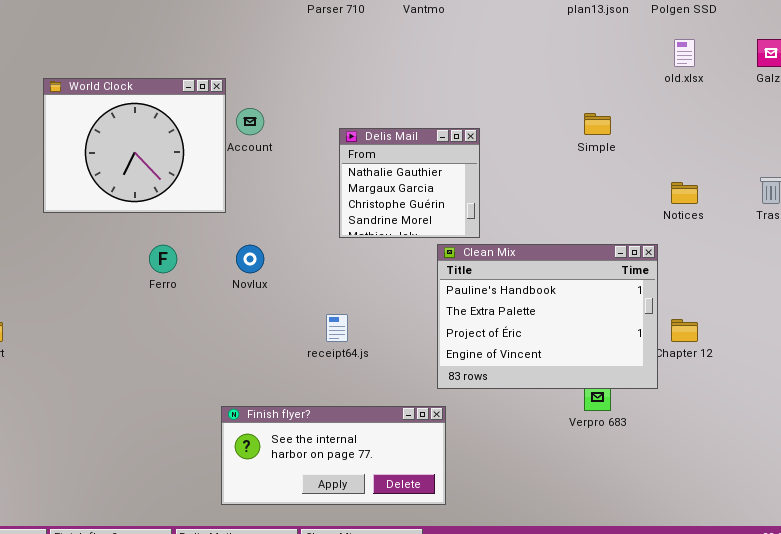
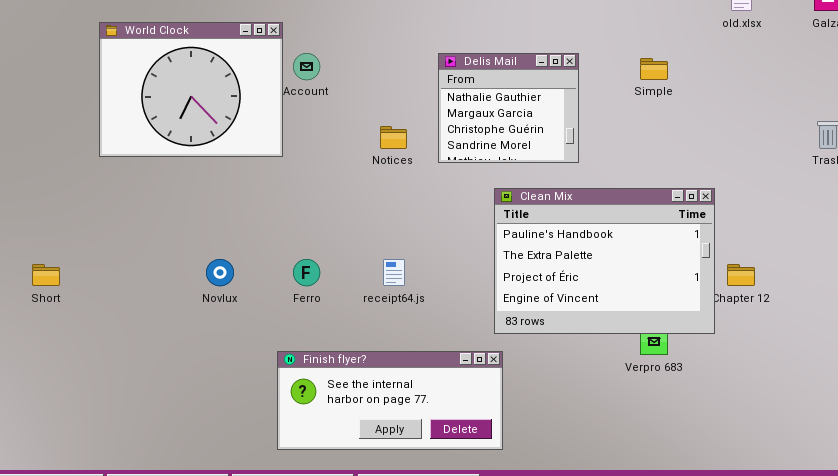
Delis Mail: [339,128,480,238] -> [438,53,579,163], moved
Notices: [671,182,698,204] -> [380,126,407,149], moved
Ferro: [149,245,177,273] -> [293,259,320,286], moved
Novlux: [236,245,264,273] -> [206,259,234,286], moved

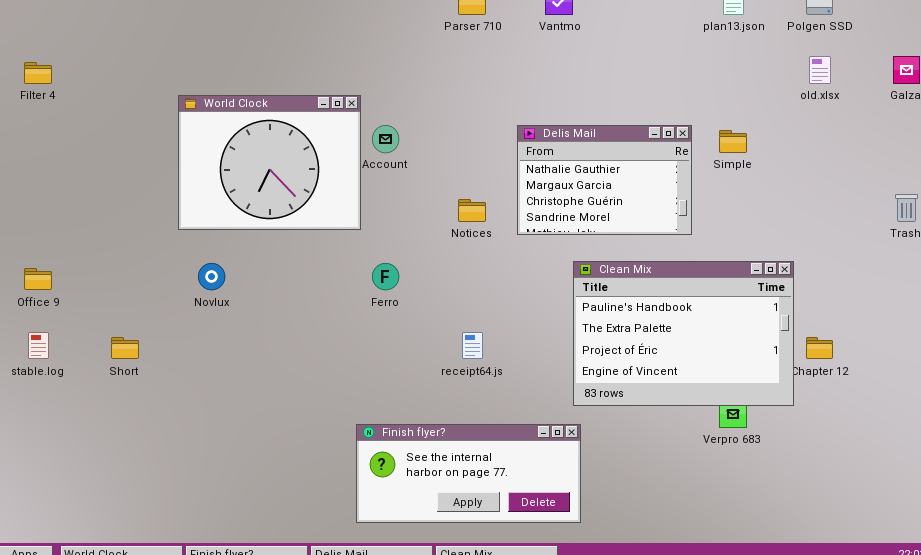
Delis Mail: [438,53,579,163] -> [517,125,692,235], resized
Novlux: [206,259,234,286] -> [198,263,225,290], moved
Ferro: [293,259,320,286] -> [372,263,399,290], moved

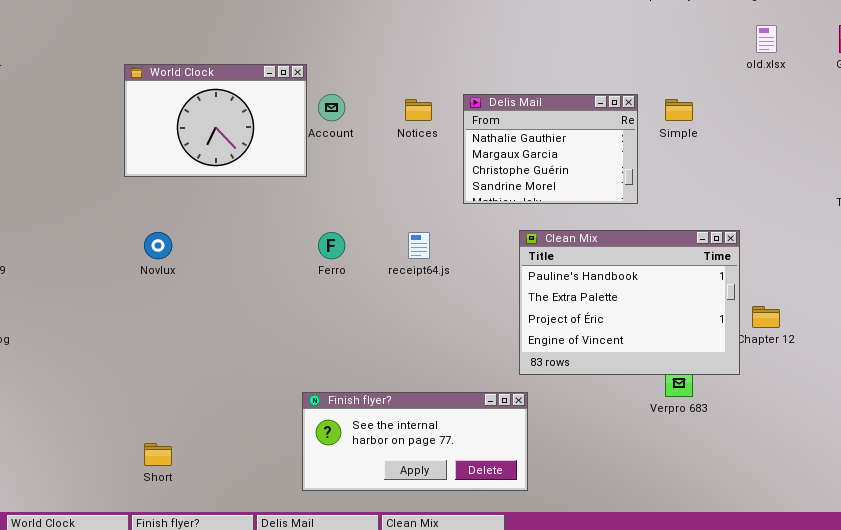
World Clock: [178,95,361,230] -> [124,64,307,177], resized
Notices: [458,199,486,222] -> [405,99,432,121], moved
receipt64.js: [462,332,483,359] -> [408,232,430,259], moved
Short: [111,337,139,359] -> [144,443,172,466], moved

